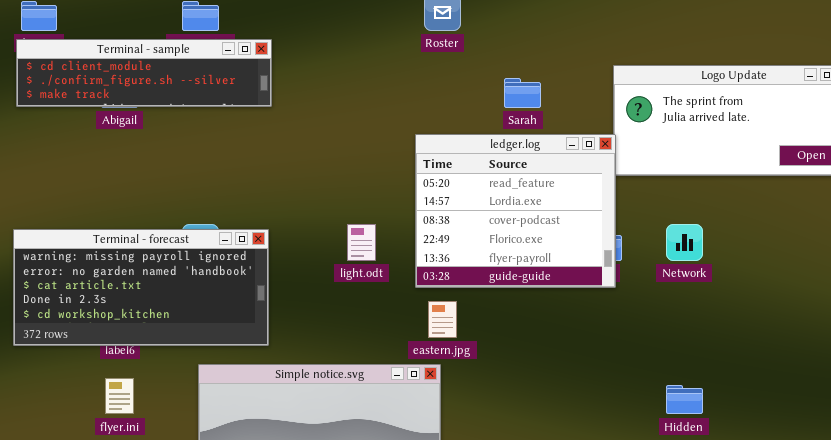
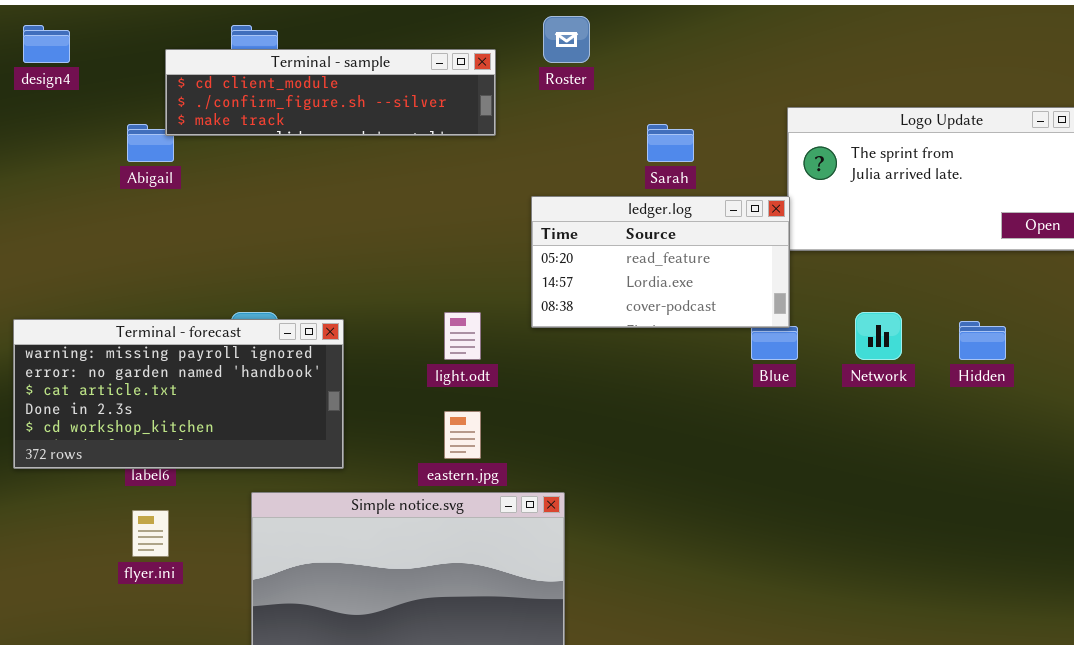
Terminal - sample: [16,39,272,107] -> [165,49,496,136], moved
ledger.log: [415,134,616,288] -> [531,196,790,328], resized
eastern.jpg: [428,301,457,338] -> [444,411,481,459], moved
Hidden: [666,385,703,414] -> [959,321,1006,360], moved

